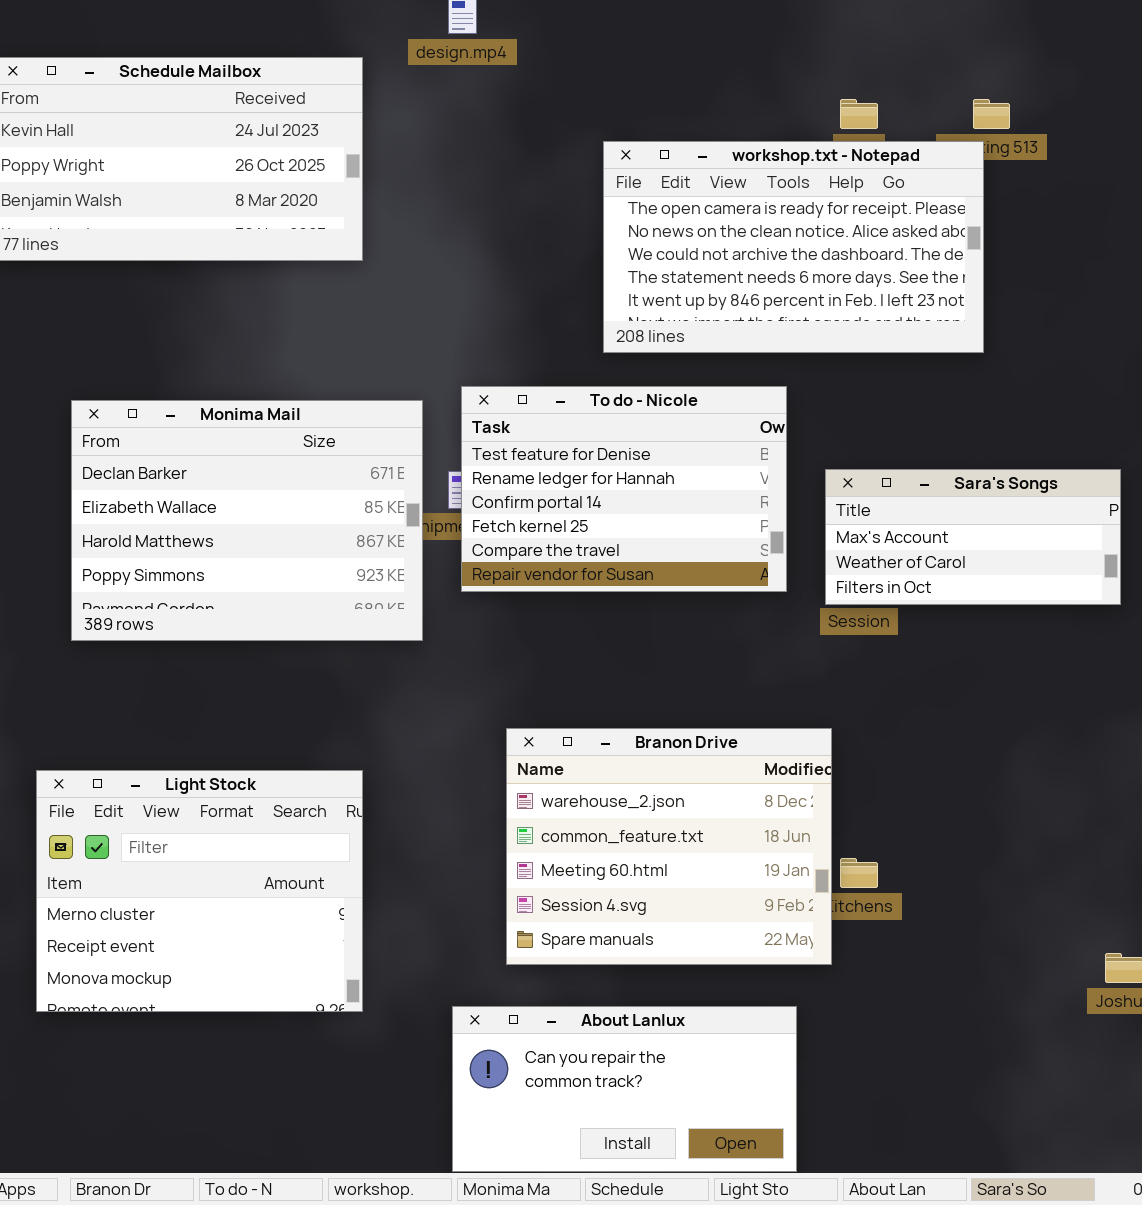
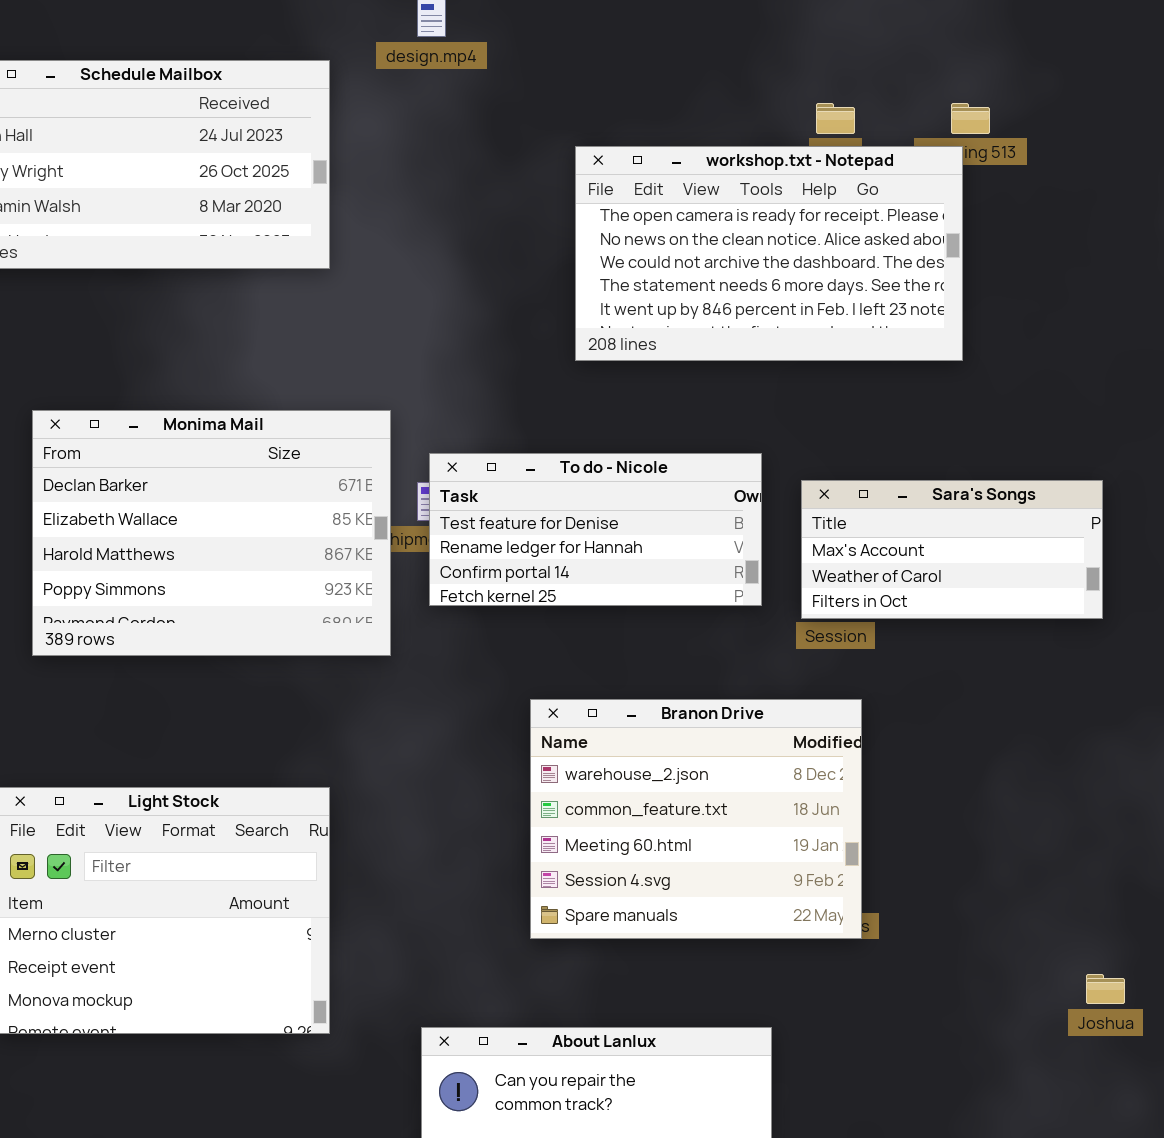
To do - Nicole: [461,386,787,592] -> [429,453,762,606], resized
Branon Drive: [506,728,832,965] -> [530,699,862,939], moved

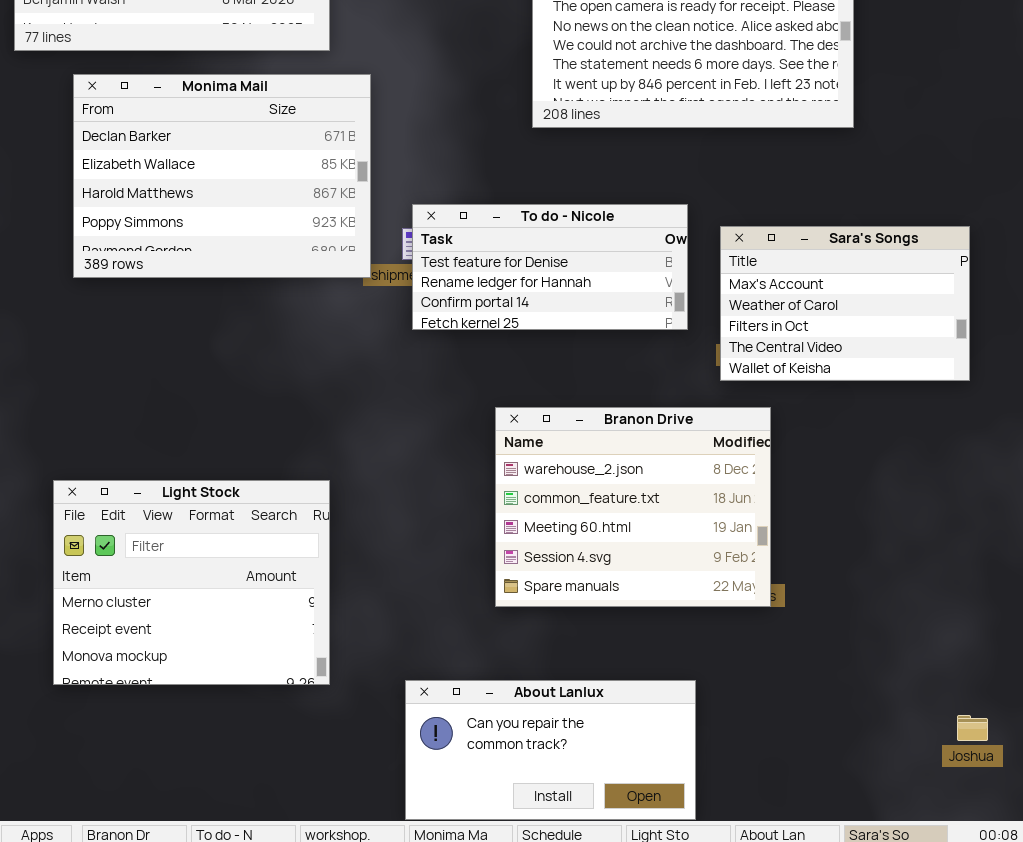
Monima Mail: [32,410,391,656] -> [73,74,371,278], moved
Sara's Songs: [801,480,1103,619] -> [720,226,970,381], resized
Joshua: [1086,974,1125,1004] -> [957,715,988,741], moved

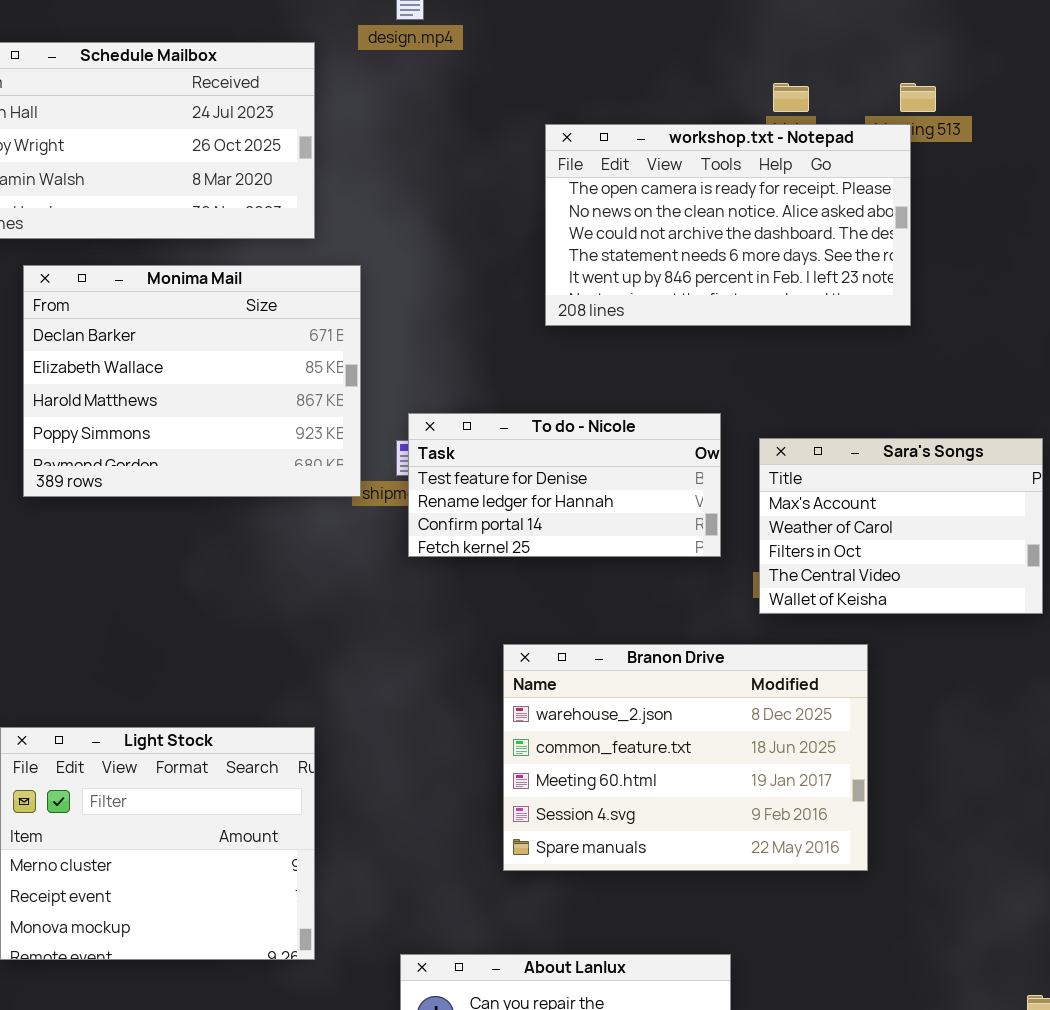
Branon Drive: [495,407,771,607] -> [503,644,868,871], resized

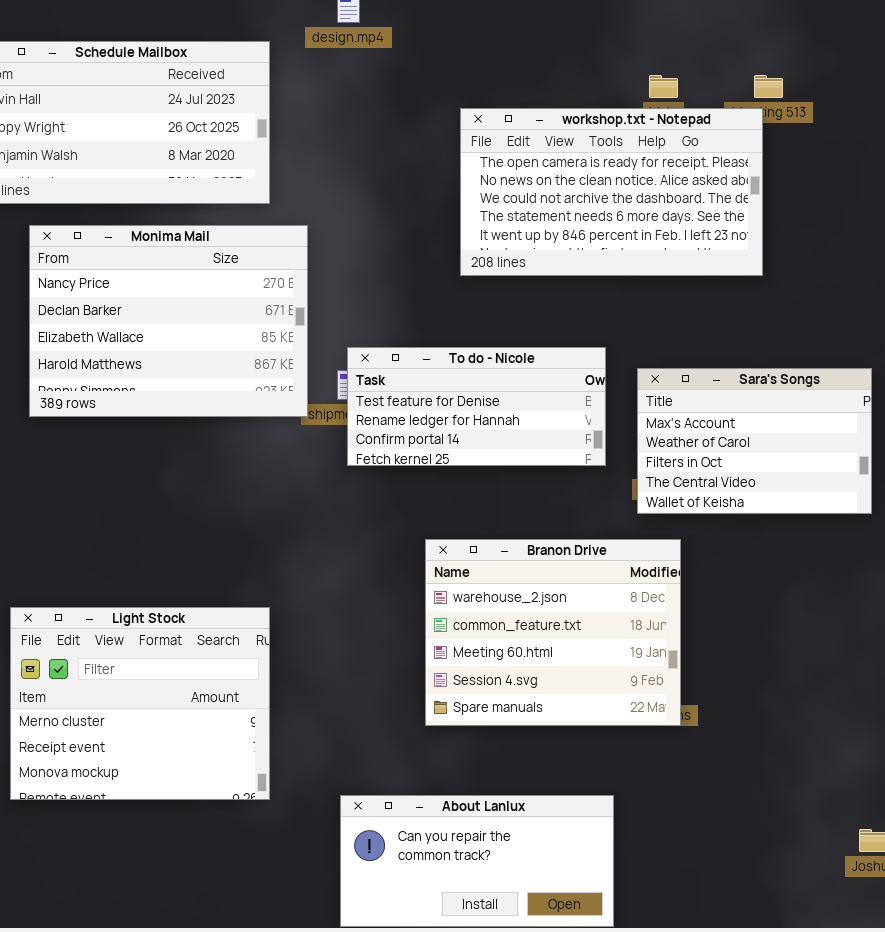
Monima Mail: [23,265,361,497] -> [29,225,308,417], scrolled up 1 row
Branon Drive: [503,644,868,871] -> [425,539,681,726], resized

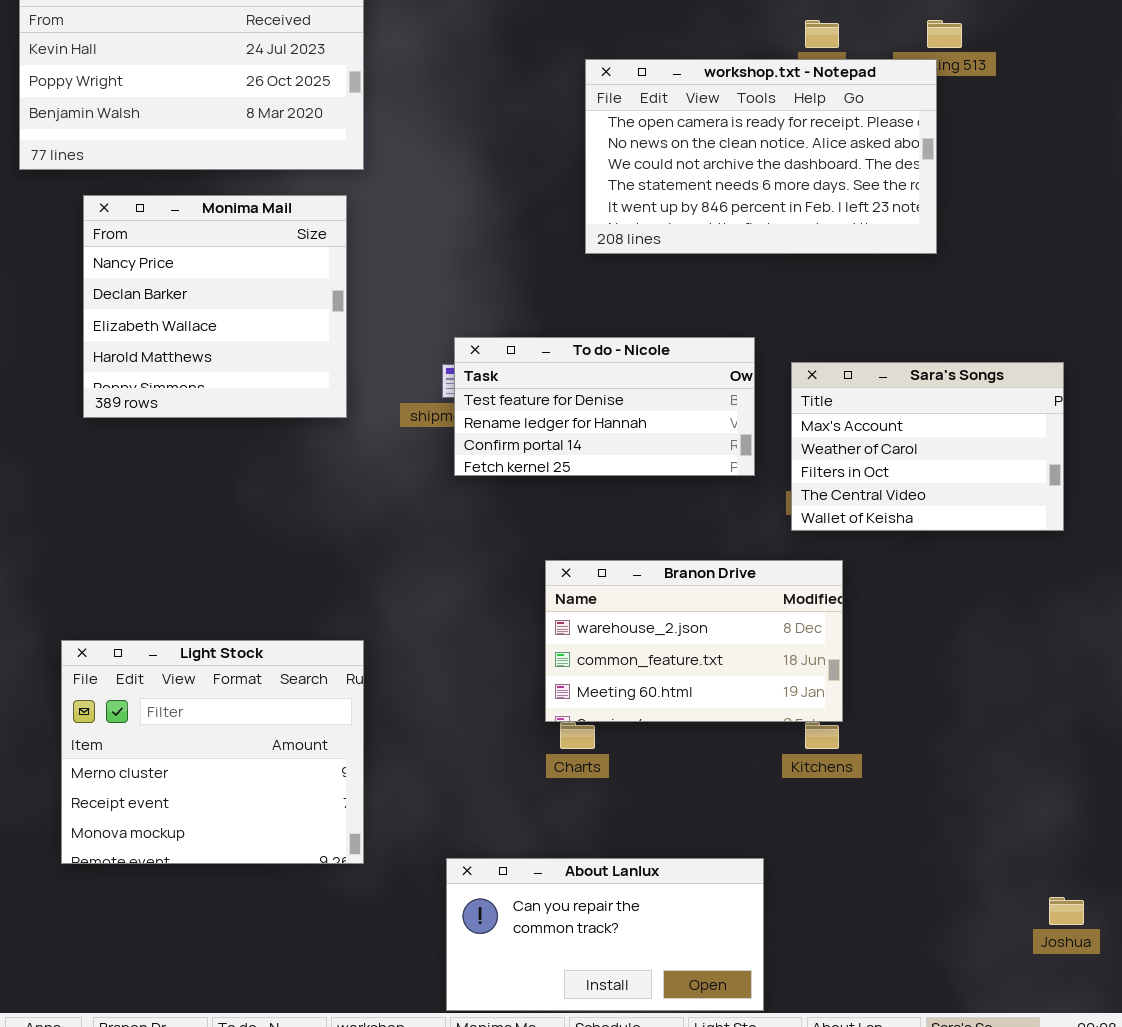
Monima Mail: [29,225,308,417] -> [83,195,347,418], resized
Branon Drive: [425,539,681,726] -> [545,560,843,722], resized

